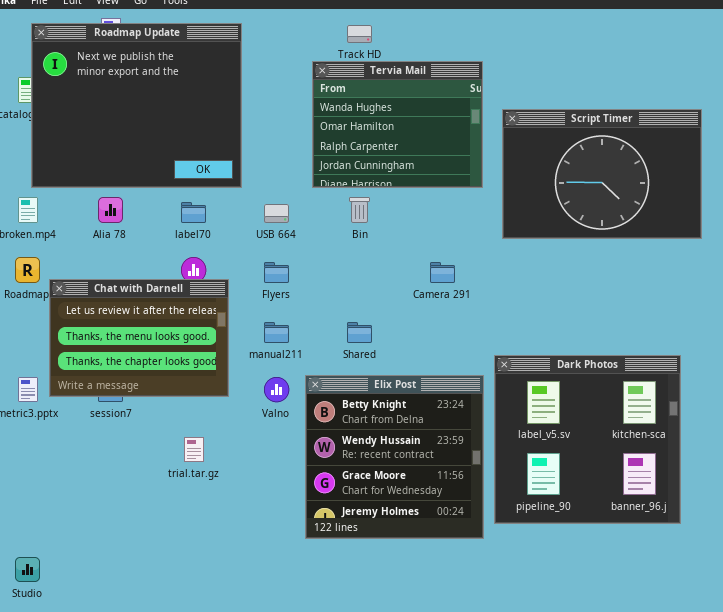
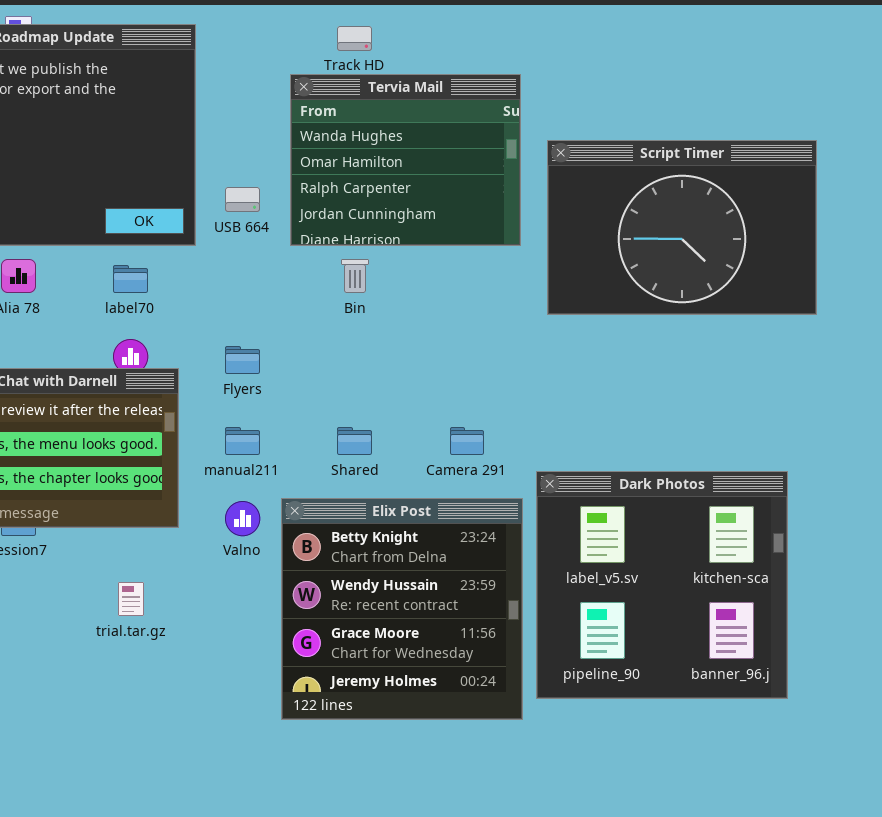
USB 664: [264,204,289,223] -> [225,187,260,212], moved
Camera 291: [430,262,455,283] -> [450,427,484,455], moved

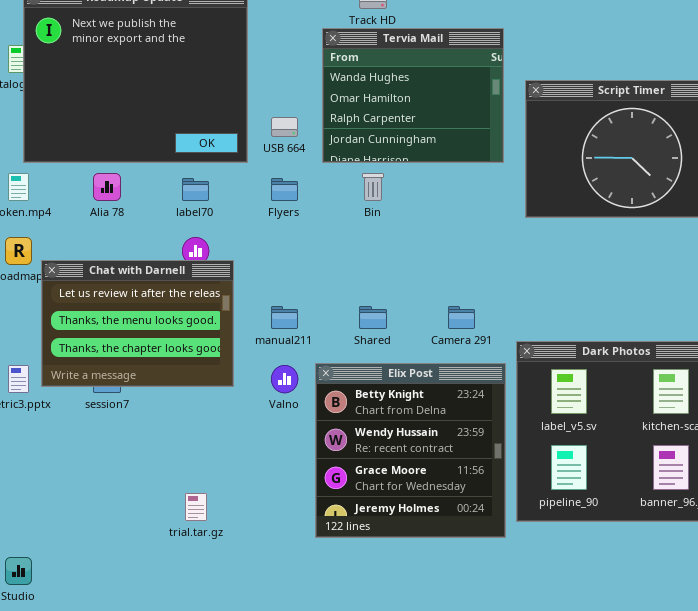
Flyers: [225,346,260,374] -> [271,178,298,201], moved
trial.tar.gz: [118,582,144,616] -> [185,493,207,521], moved

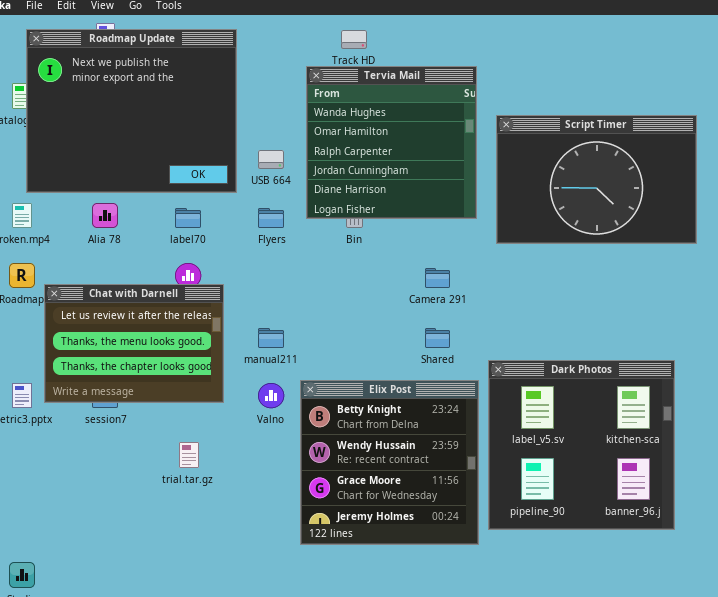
Tervia Mail: [322,28,504,163] -> [306,66,477,219], resized
Shared: [359,306,387,329] -> [425,328,450,348], moved
Camera 291: [448,306,475,329] -> [425,268,450,288], moved
trial.tar.gz: [185,493,207,521] -> [179,442,199,468], moved

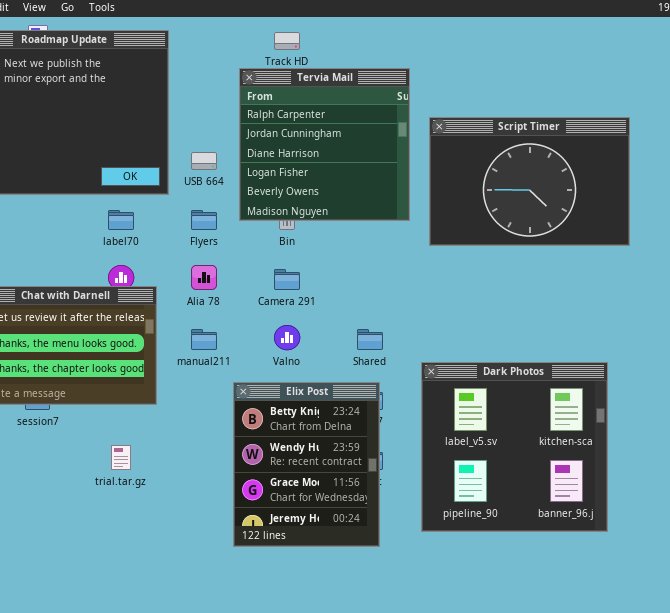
Tervia Mail: [306,66,477,219] -> [239,68,410,221], scrolled down 2 rows
Alia 78: [92,203,118,228] -> [191,265,217,290], moved
Camera 291: [425,268,450,288] -> [274,269,300,290], moved
Elix Post: [300,380,479,545] -> [233,382,380,547], resized
Valno: [258,383,284,408] -> [274,325,300,350], moved

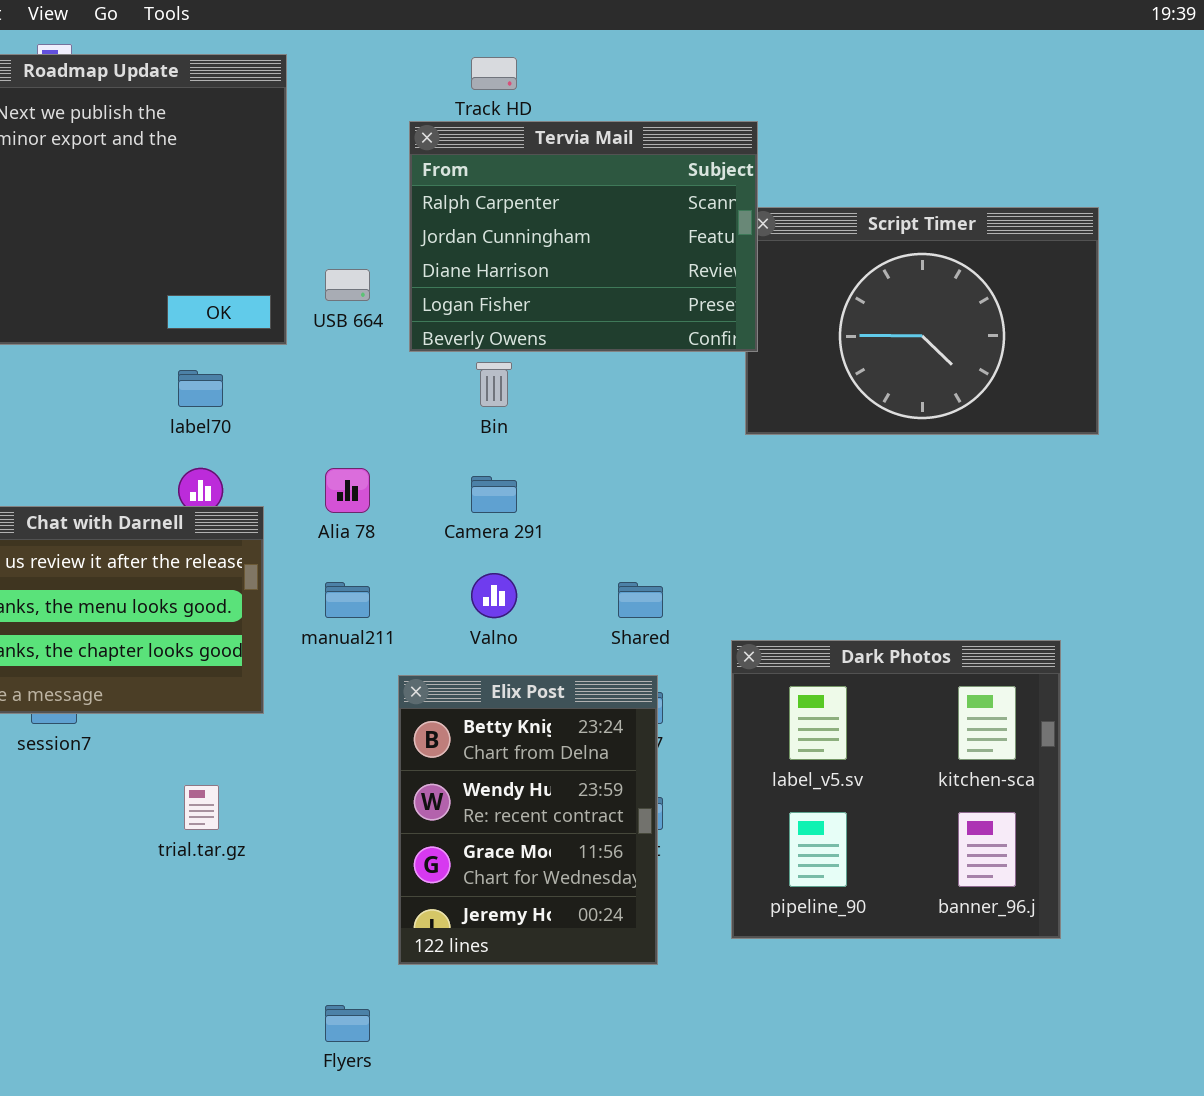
Tervia Mail: [239,68,410,221] -> [409,121,758,352], resized
Flyers: [191,210,217,230] -> [325,1005,370,1042], moved

